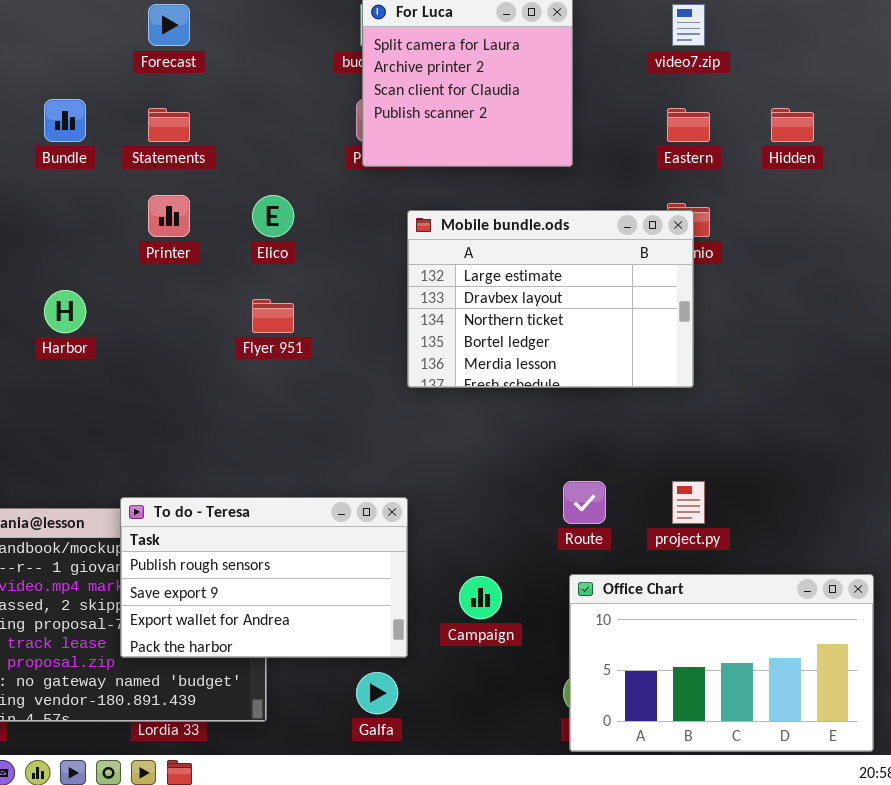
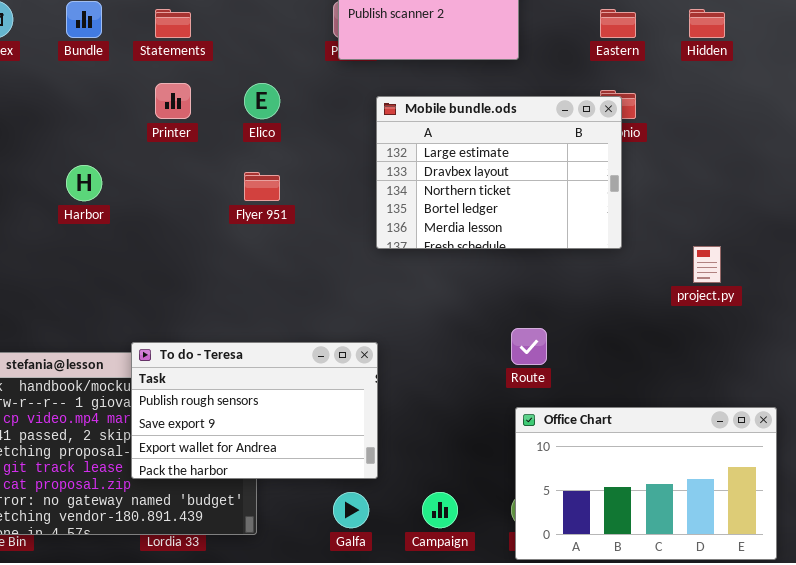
project.py: [672,481,705,524] -> [693,246,721,283], moved
Campaign: [459,576,502,619] -> [422,492,458,528], moved

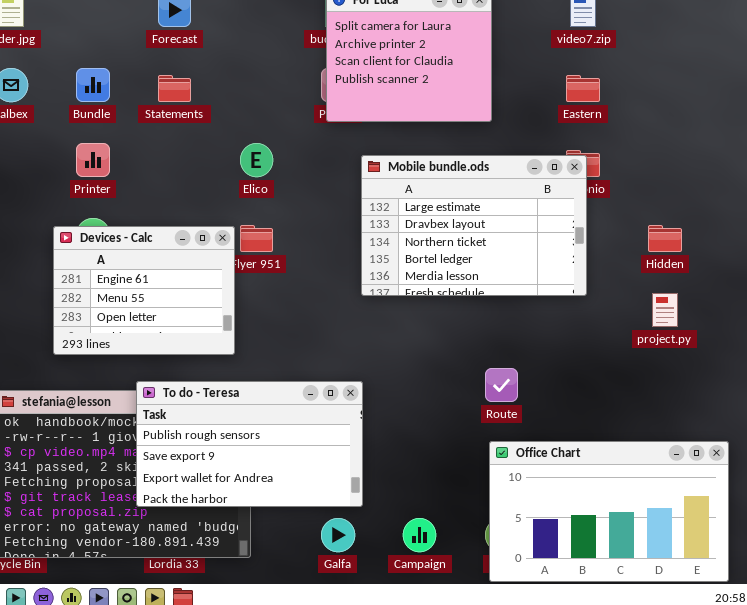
Hidden: [689,9,725,38] -> [648,225,682,252], moved
Printer: [155,83,191,119] -> [76,143,110,177], moved
Devices - Calc: none -> [53,226,235,355], opened

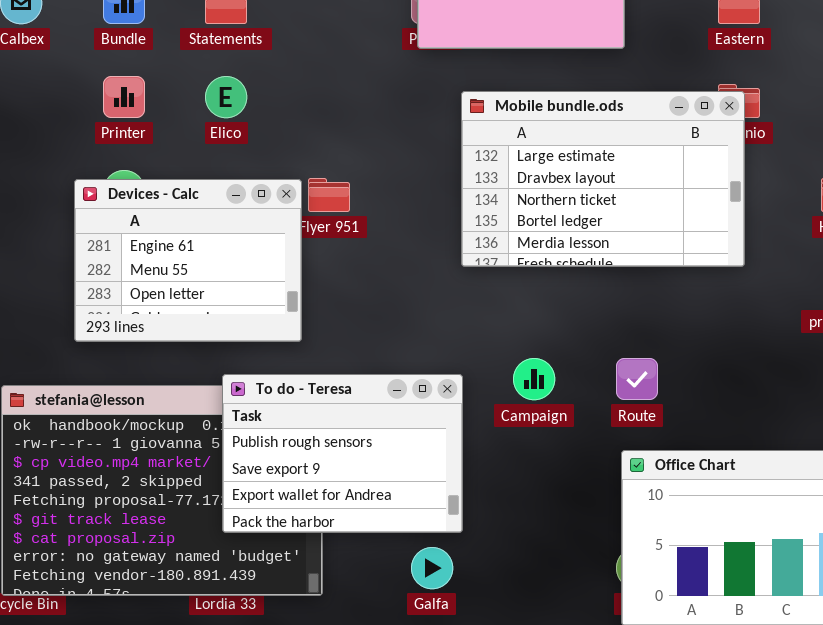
Elico: [240,143,273,177] -> [205,76,247,118], moved
To do - Teresa: [136,381,363,507] -> [222,374,463,533], resized
Campaign: [403,518,436,552] -> [513,358,555,400], moved

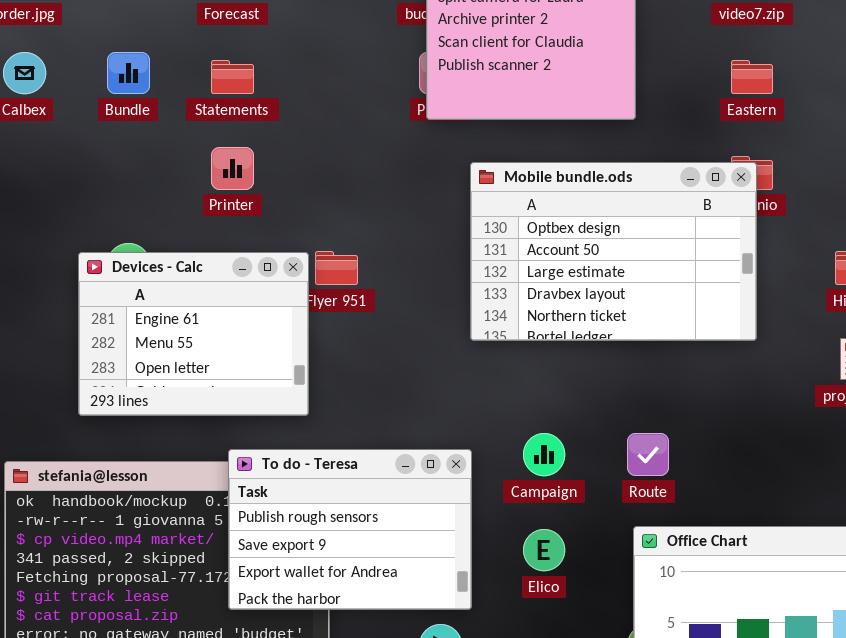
Printer: [103,76,145,118] -> [211,147,254,190], moved
Elico: [205,76,247,118] -> [523,529,565,571], moved
Mobile bundle.ods: [461,91,745,267] -> [470,162,757,341], scrolled up 2 rows

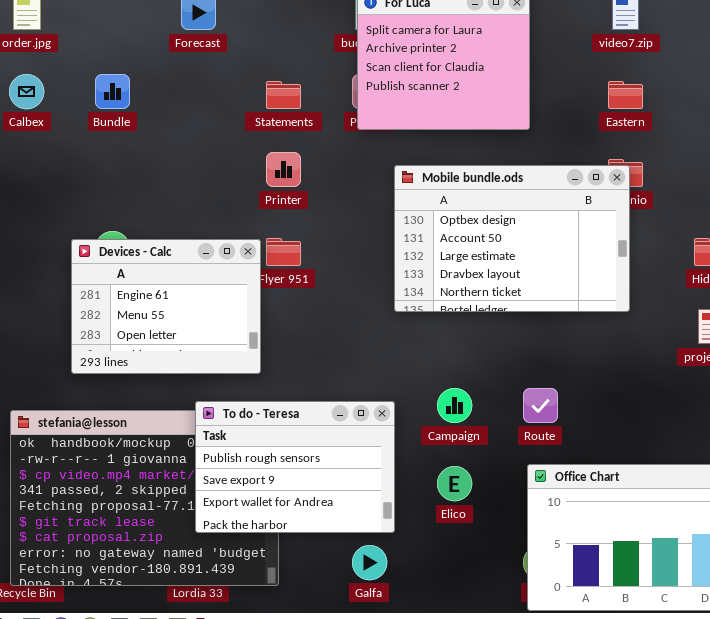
Statements: [211,60,254,94] -> [266,81,301,109], moved
Printer: [211,147,254,190] -> [266,152,301,187], moved

